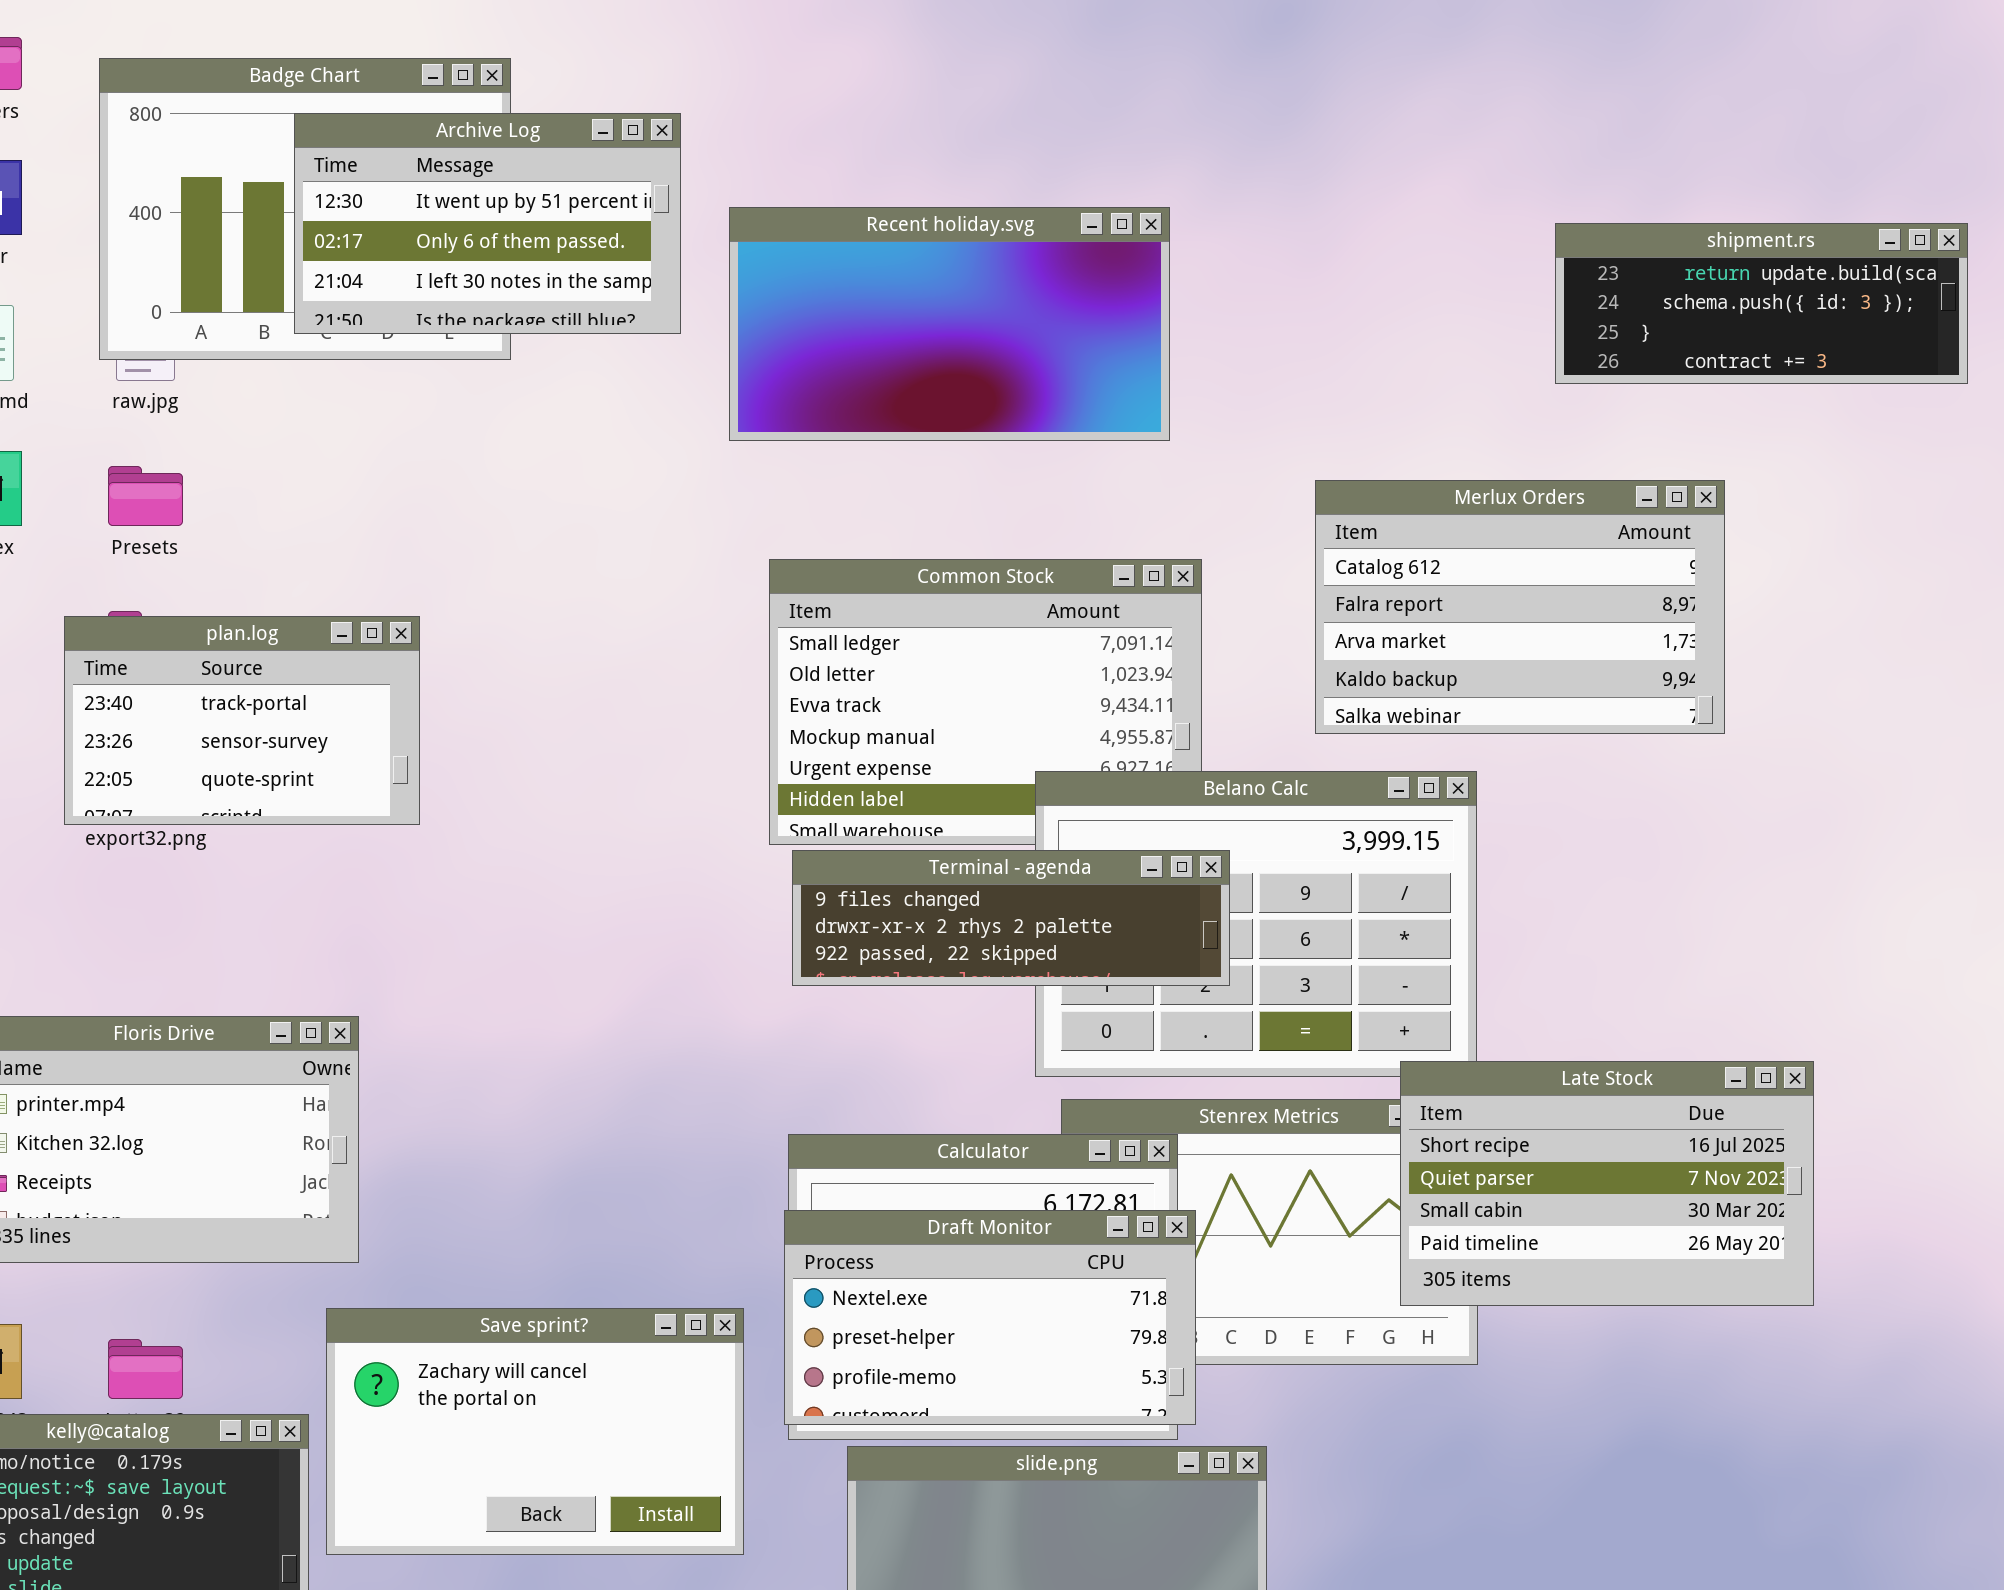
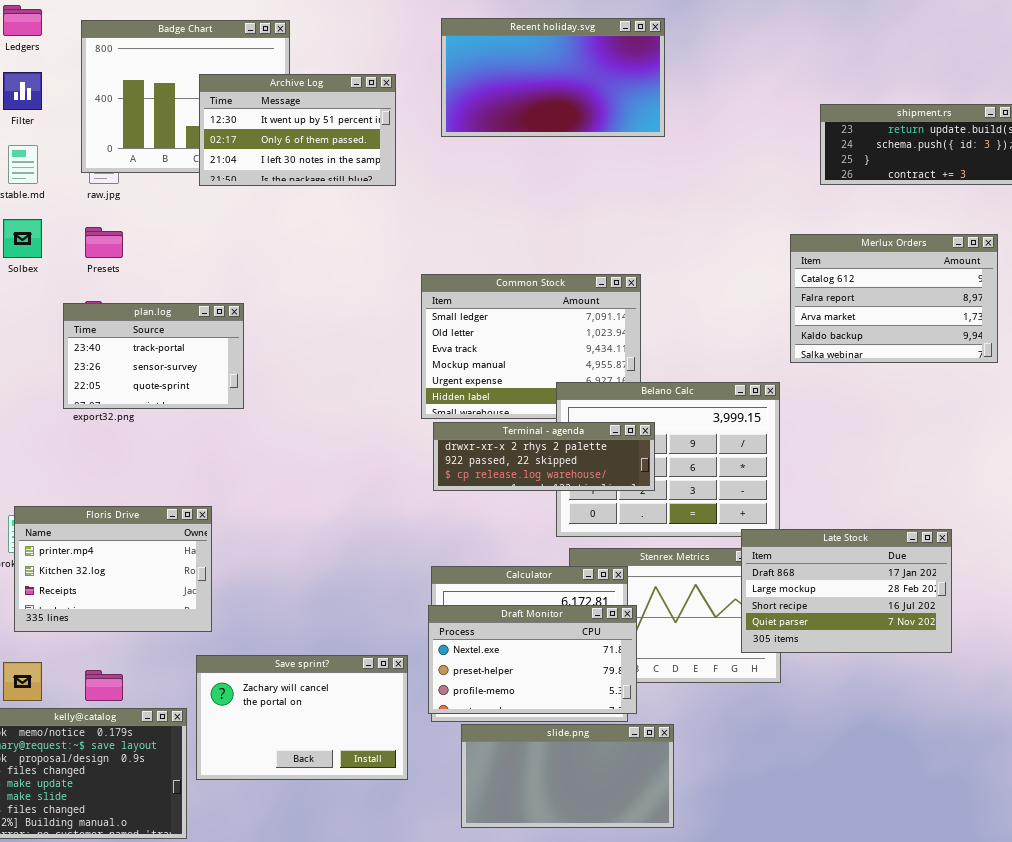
Archive Log: [294,113,681,334] -> [199,74,396,186], moved
Recent holiday.svg: [729,207,1170,441] -> [441,18,665,137], moved
Merlux Orders: [1315,480,1725,734] -> [790,234,998,363], moved
Terminal - agenda: [792,850,1230,986] -> [433,422,655,491], scrolled down 1 row
Late Stock: [1400,1061,1814,1306] -> [741,529,952,653], scrolled up 2 rows

